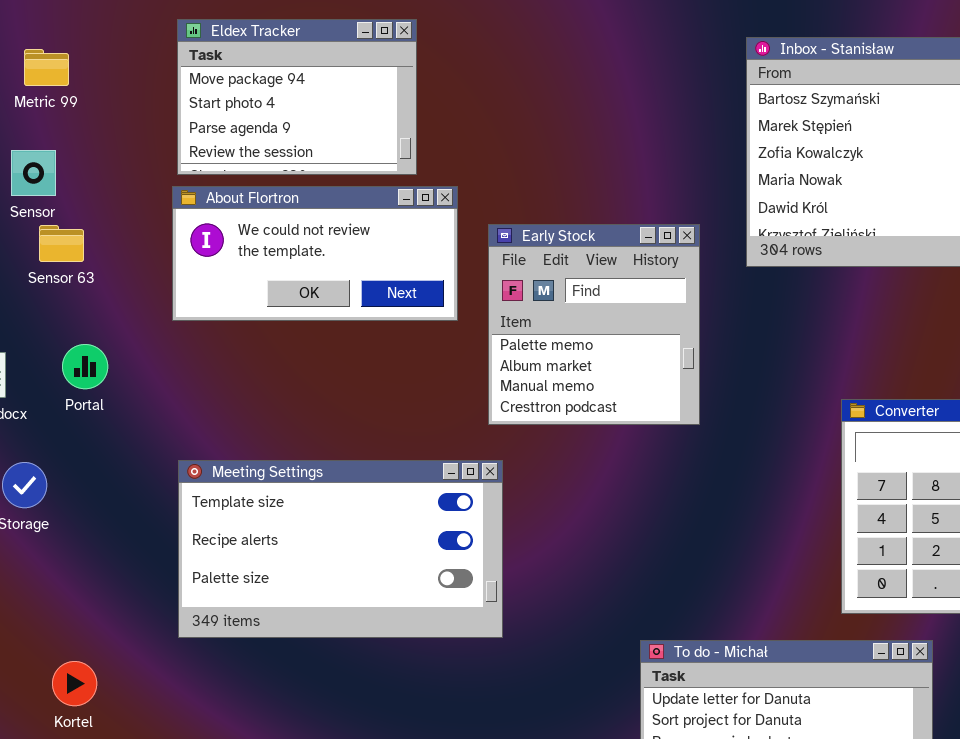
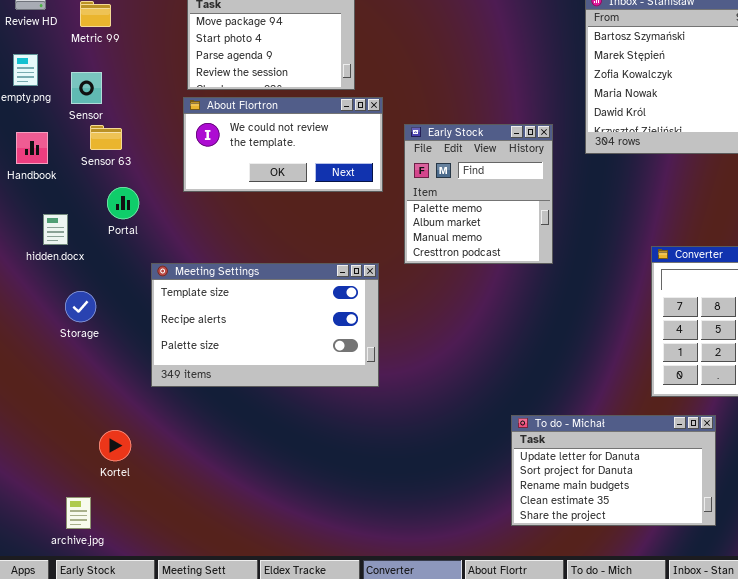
Portal: [62,344,108,389] -> [107,187,139,219], moved
Meeting Settings: [178,460,503,638] -> [151,263,379,387], moved

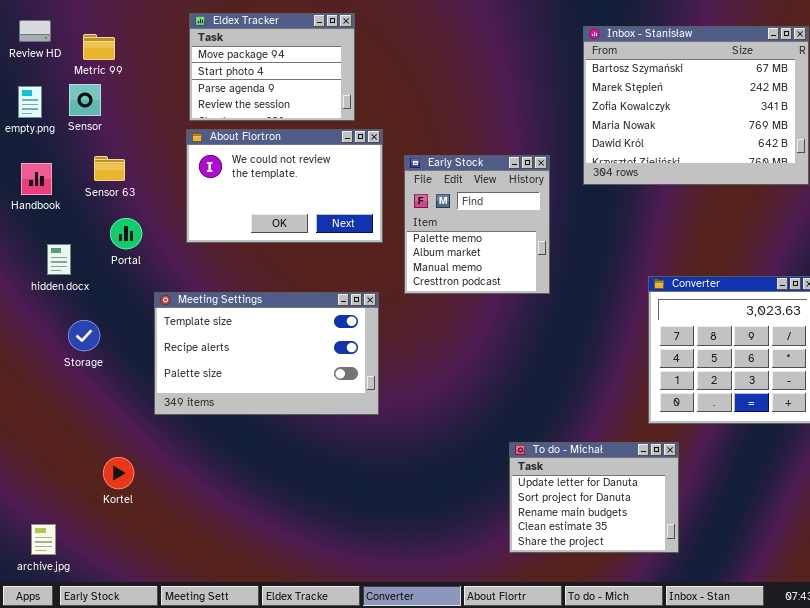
Sensor: [71,72,102,104] -> [69,84,101,116], moved
About Flortron: [183,97,383,192] -> [186,129,383,243], resized
To do - Michał: [511,415,716,526] -> [509,442,679,553], resized
archive.jpg: [66,497,91,529] -> [31,524,56,555], moved

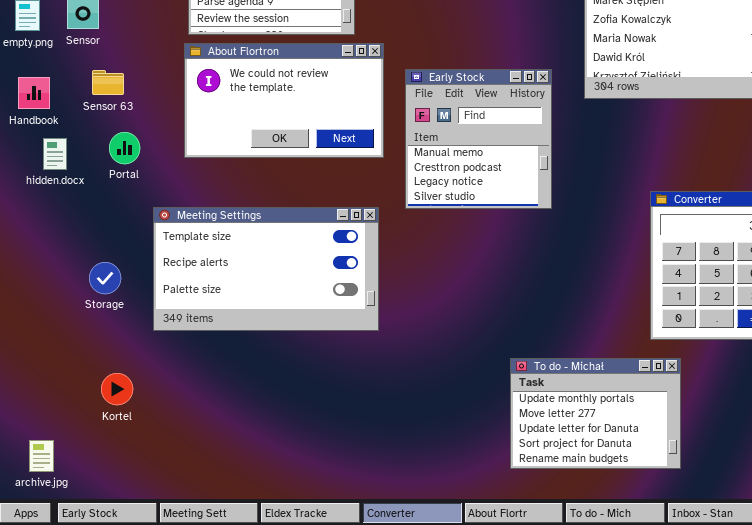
Early Stock: [404,155,550,294] -> [405,69,552,209], scrolled down 2 rows
hidden.docx: [47,244,71,275] -> [43,138,67,170], moved
Storage: [68,320,100,351] -> [89,262,121,294], moved
To do - Michał: [509,442,679,553] -> [510,358,681,469], scrolled up 2 rows

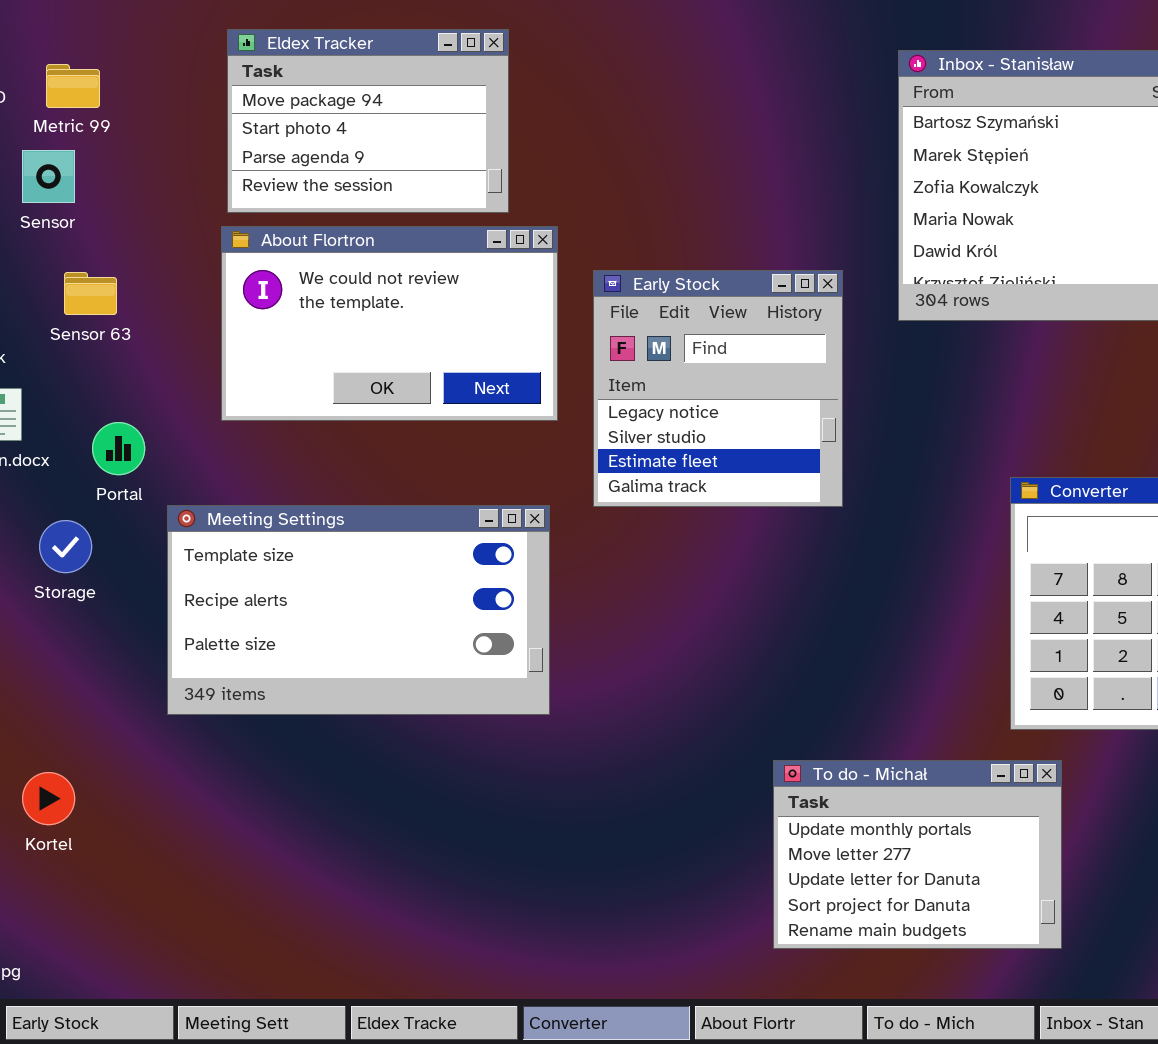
Early Stock: [405,69,552,209] -> [593,270,843,507], scrolled down 2 rows
Portal: [109,132,140,164] -> [92,422,145,475], moved
Storage: [89,262,121,294] -> [39,520,92,573], moved
Kortel: [101,373,133,405] -> [22,772,75,825], moved

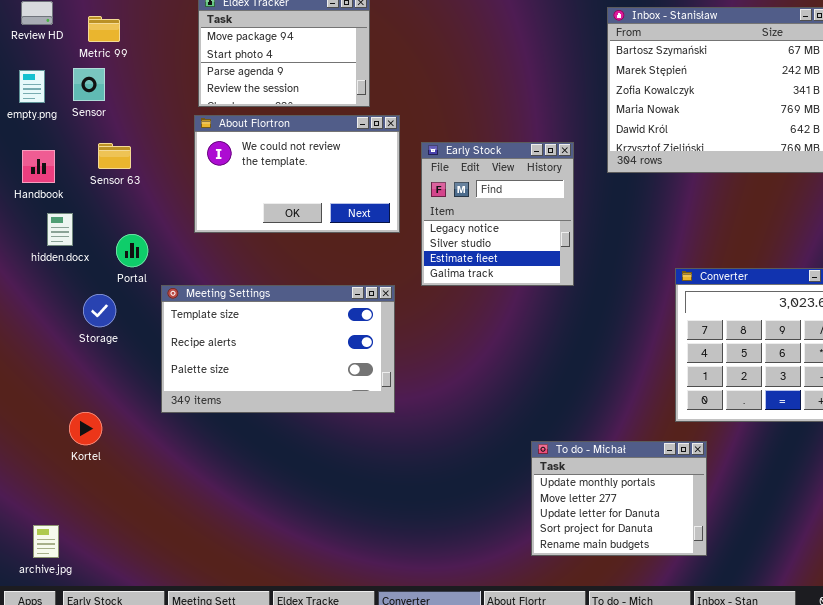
Kortel: [22,772,75,825] -> [69,412,102,445], moved

